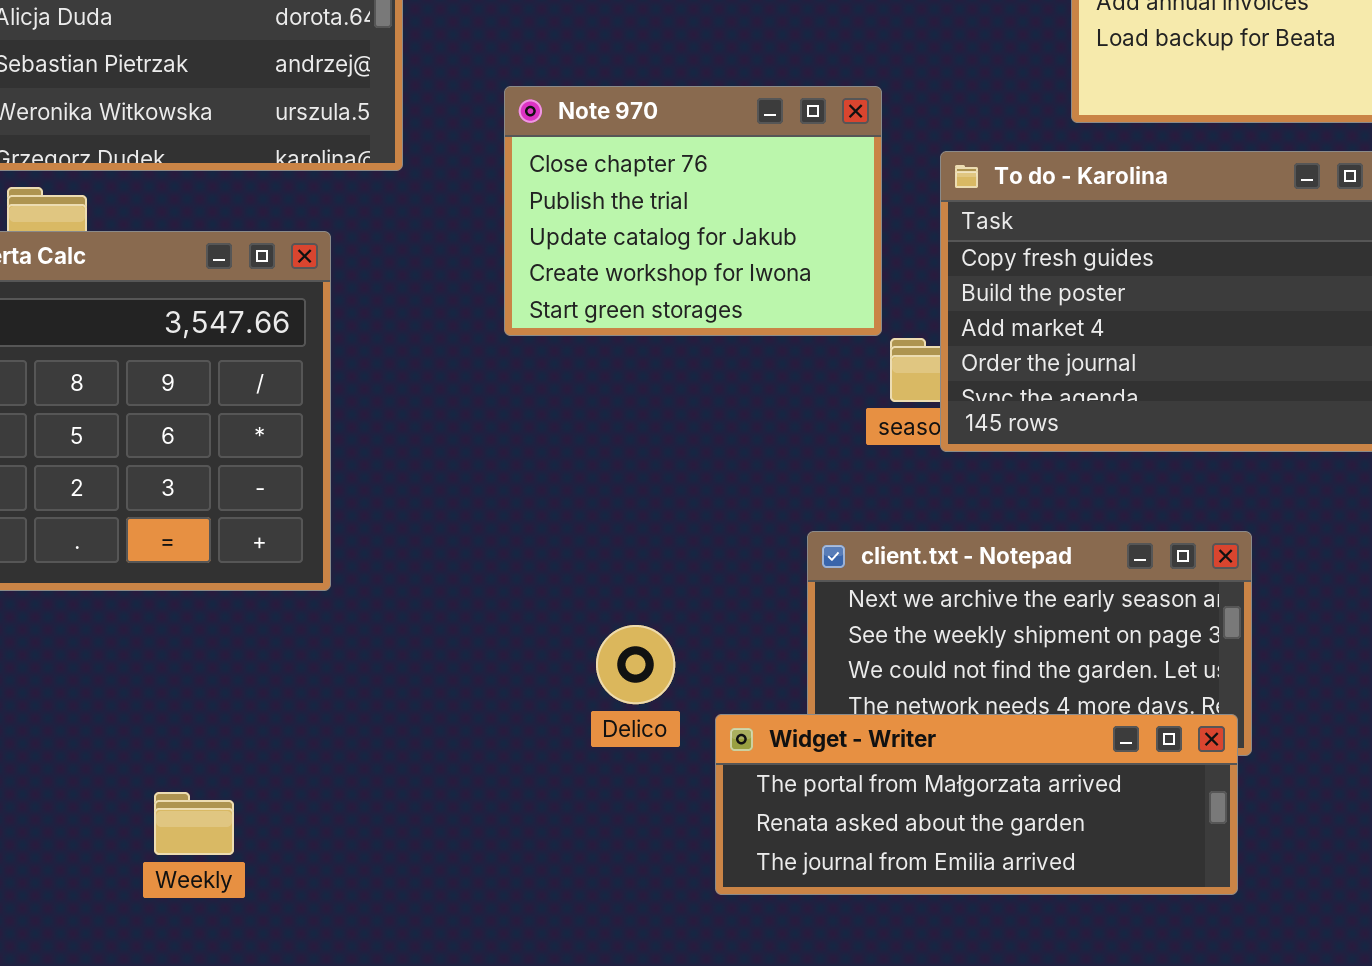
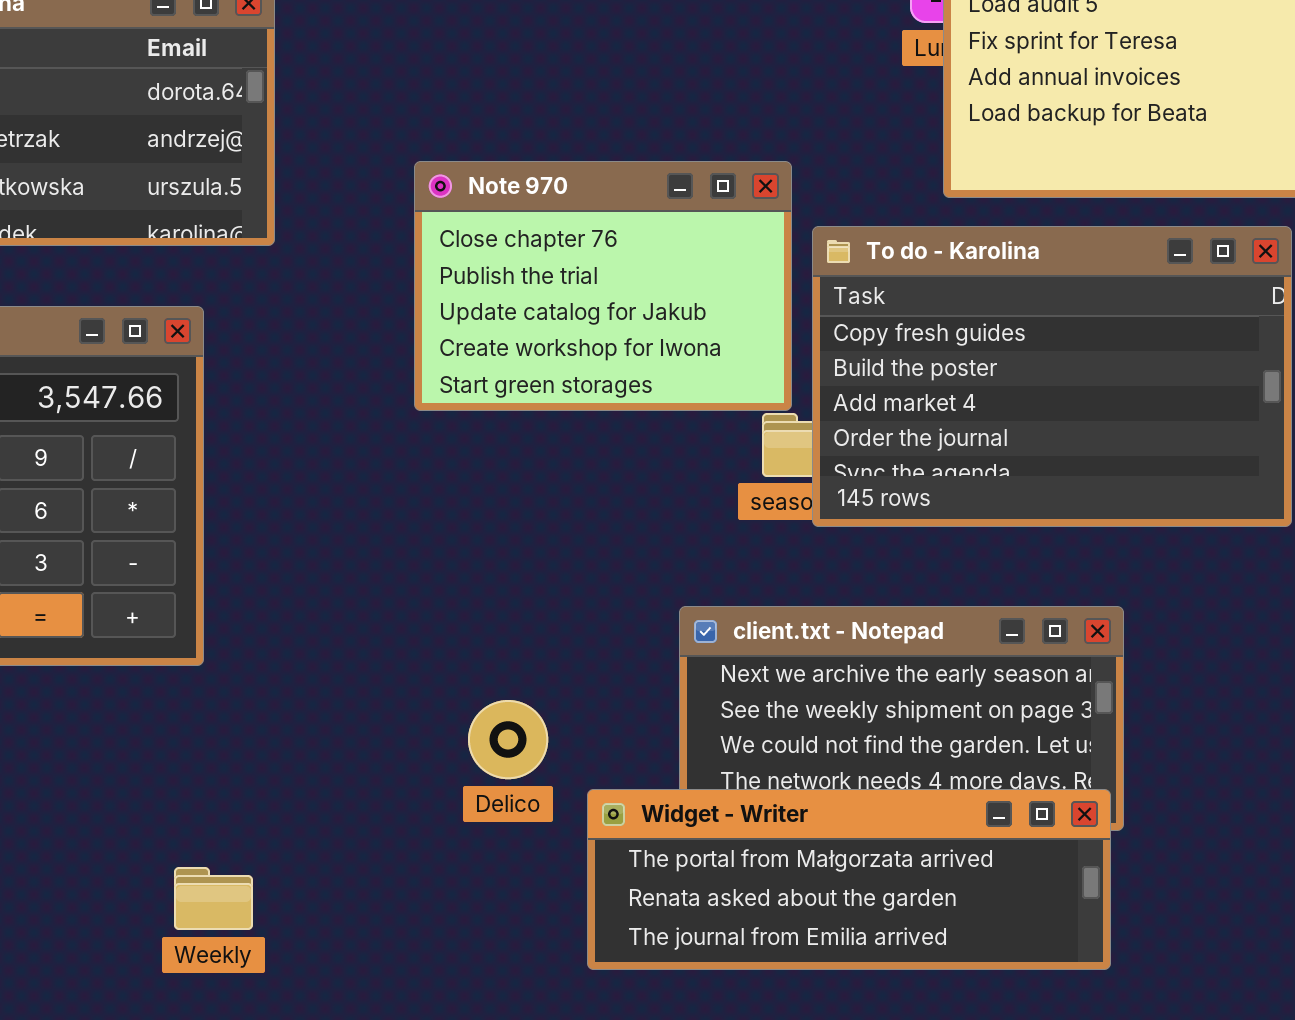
Note 970: [504,86,882,336] -> [414,161,792,411], moved
Weekly: [154,792,234,855] -> [174,867,253,930], moved

